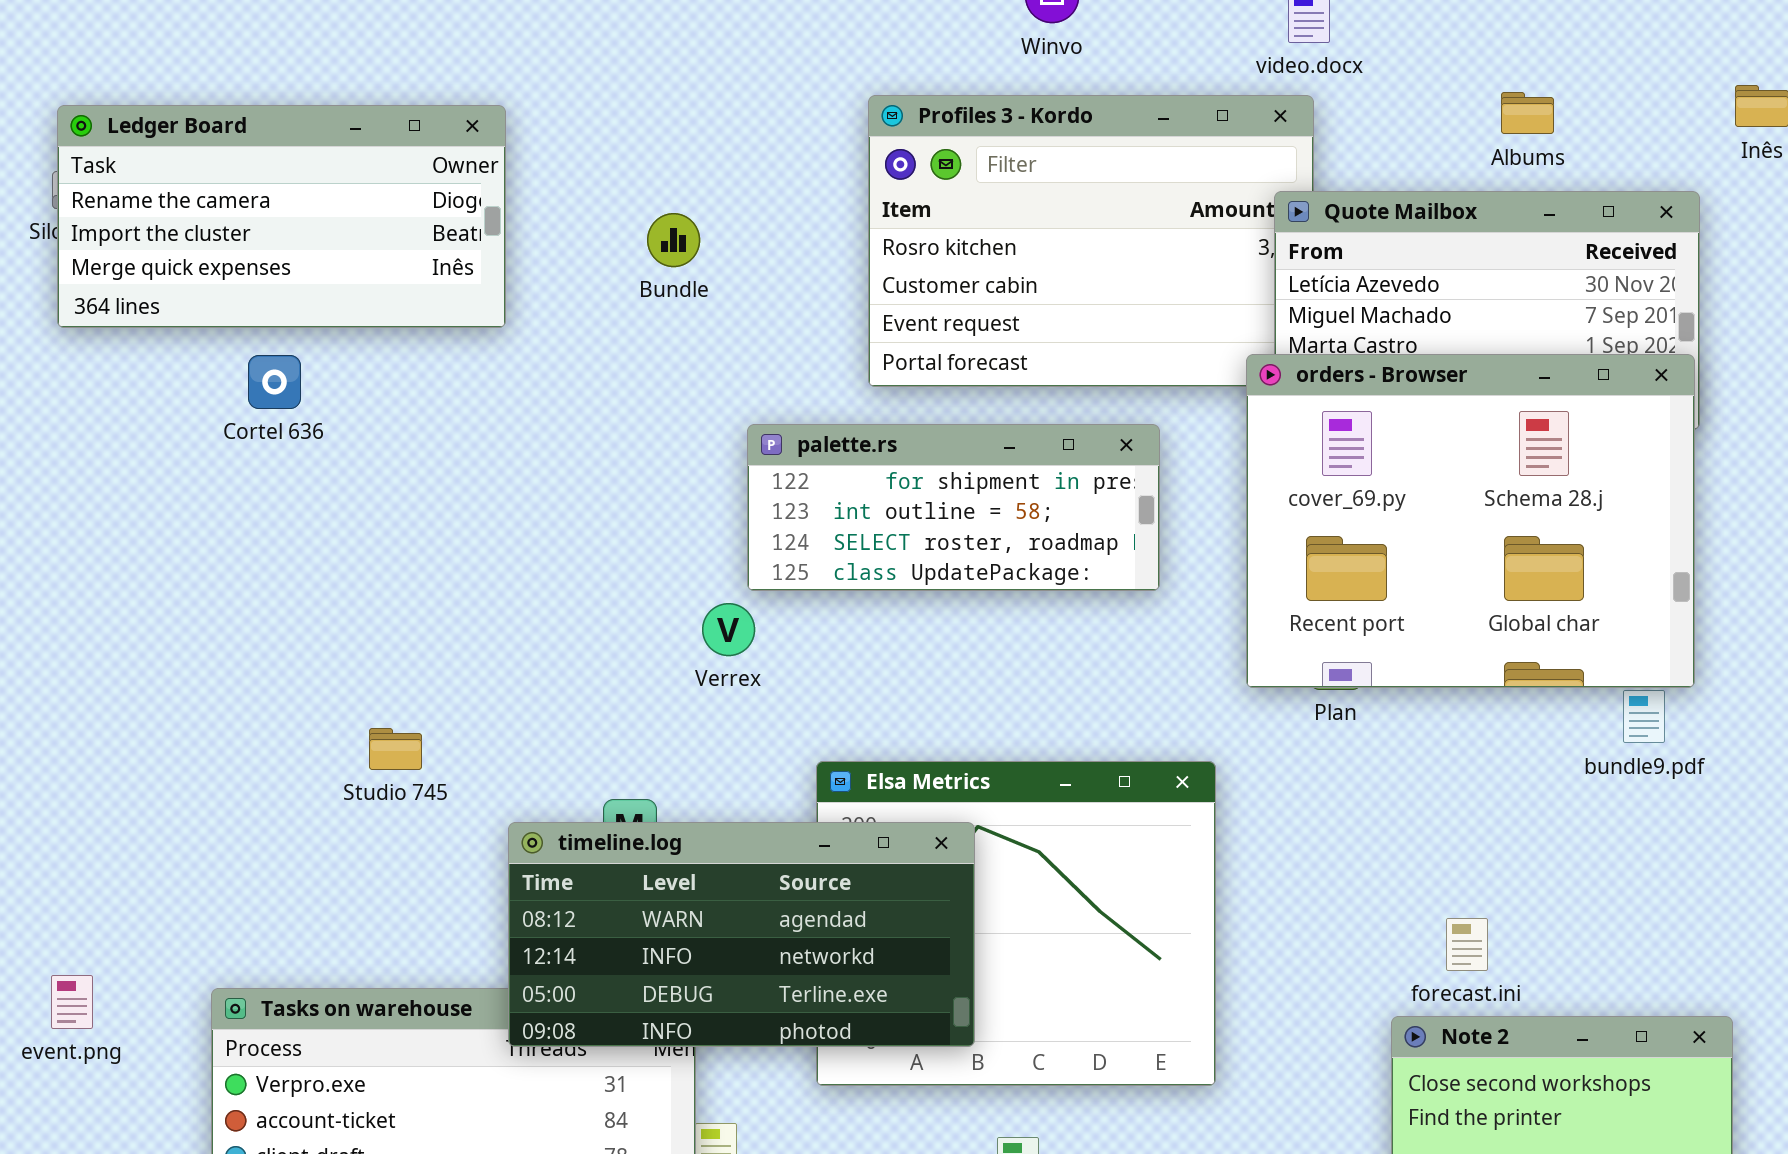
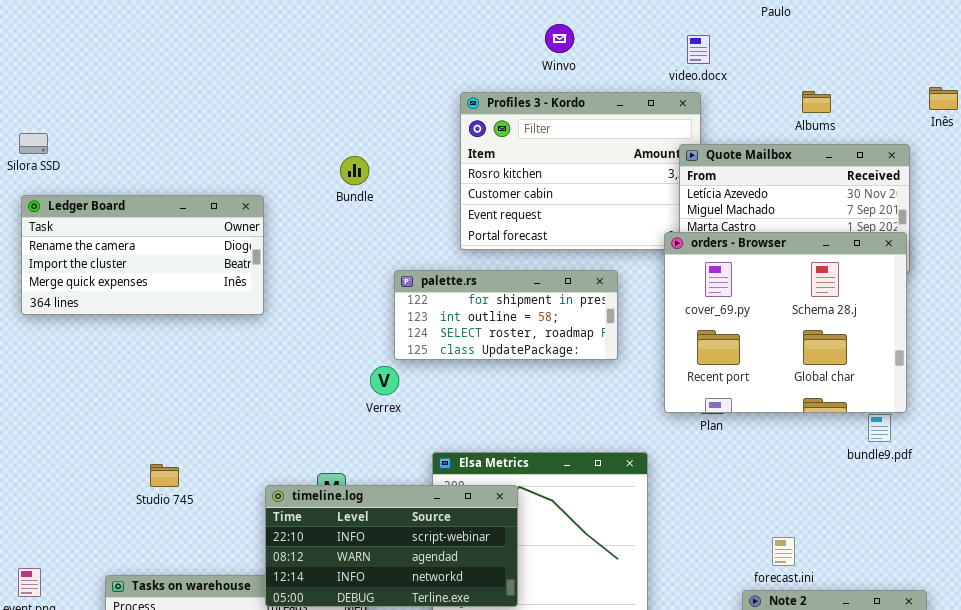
Ledger Board: [57,105,506,328] -> [21,195,264,315], moved
Studio 745: [369,728,422,770] -> [150,464,179,487], moved
timeline.log: [508,822,975,1047] -> [265,485,518,607], scrolled up 1 row

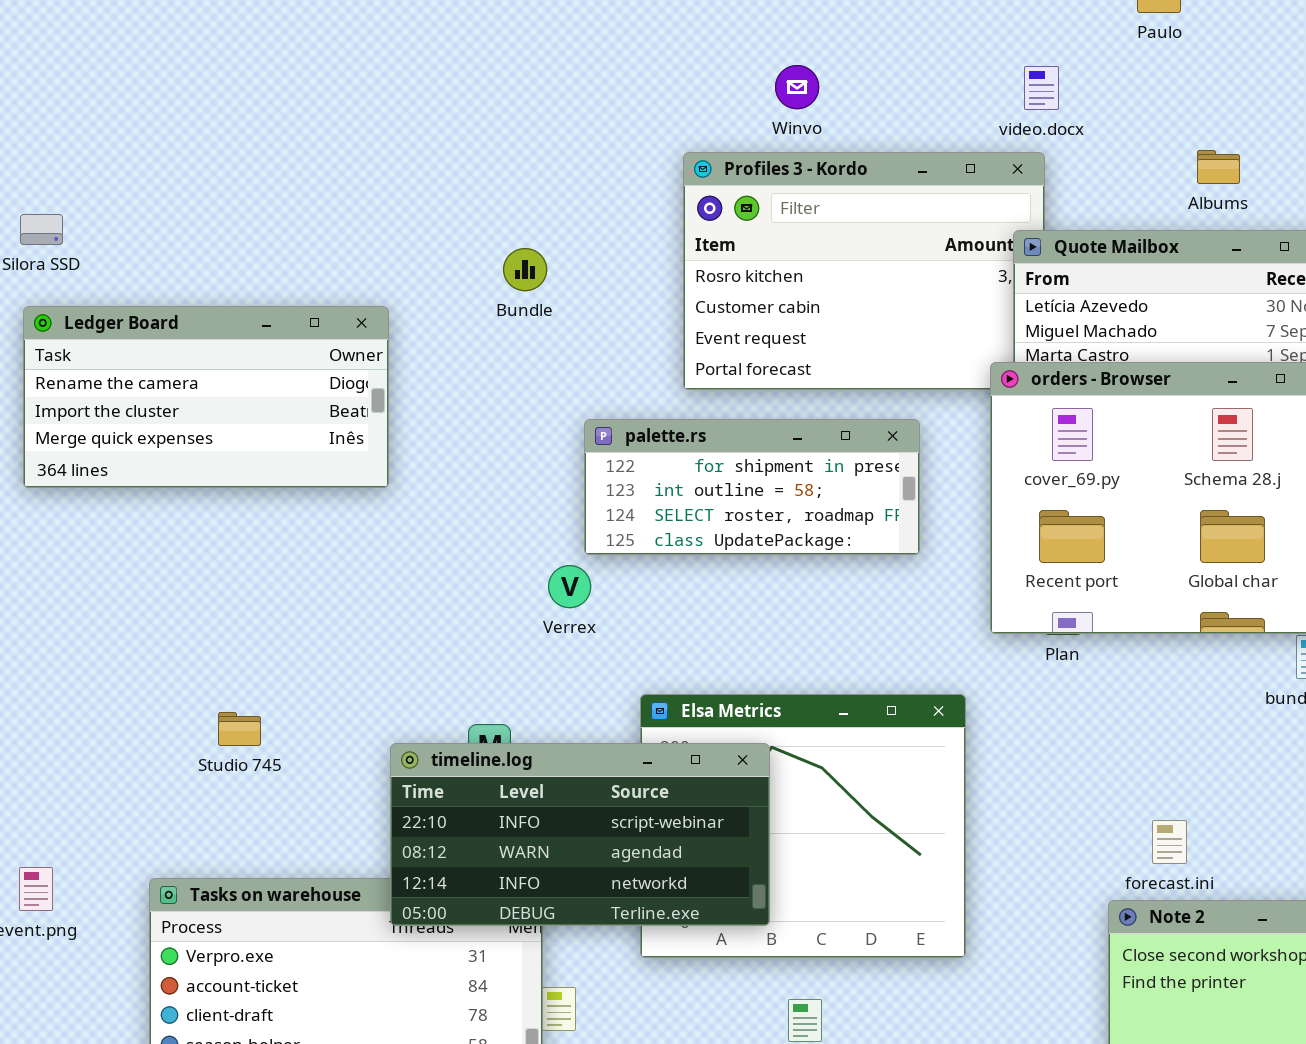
Winvo: [545,24,574,53] -> [775,65,819,109], moved

